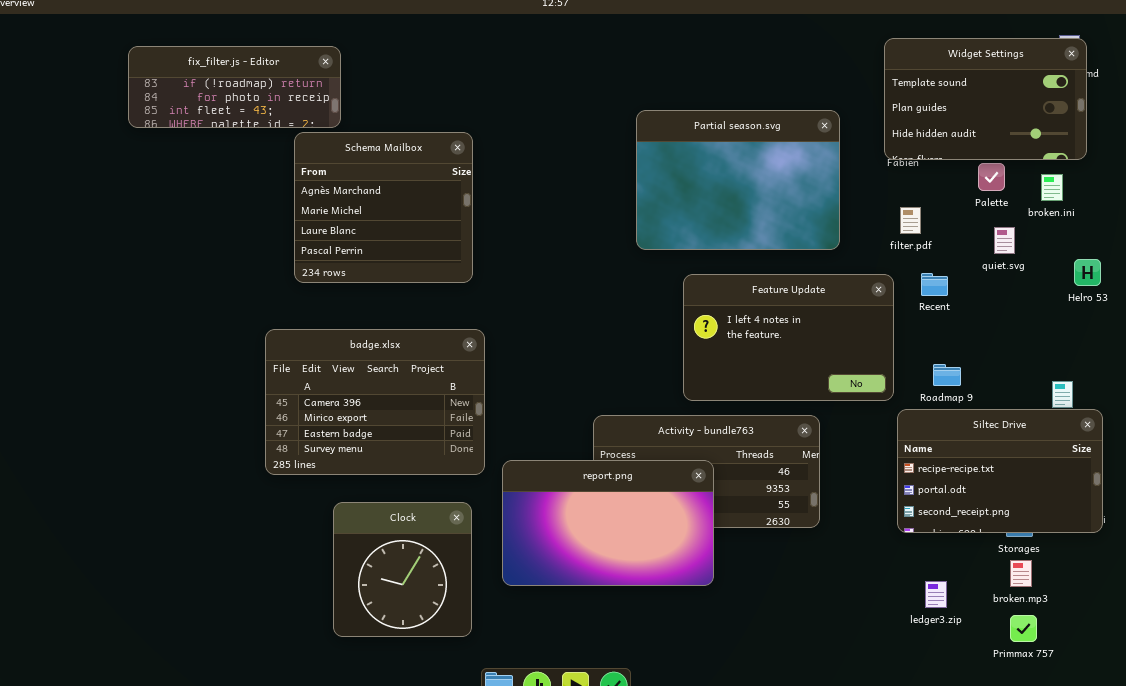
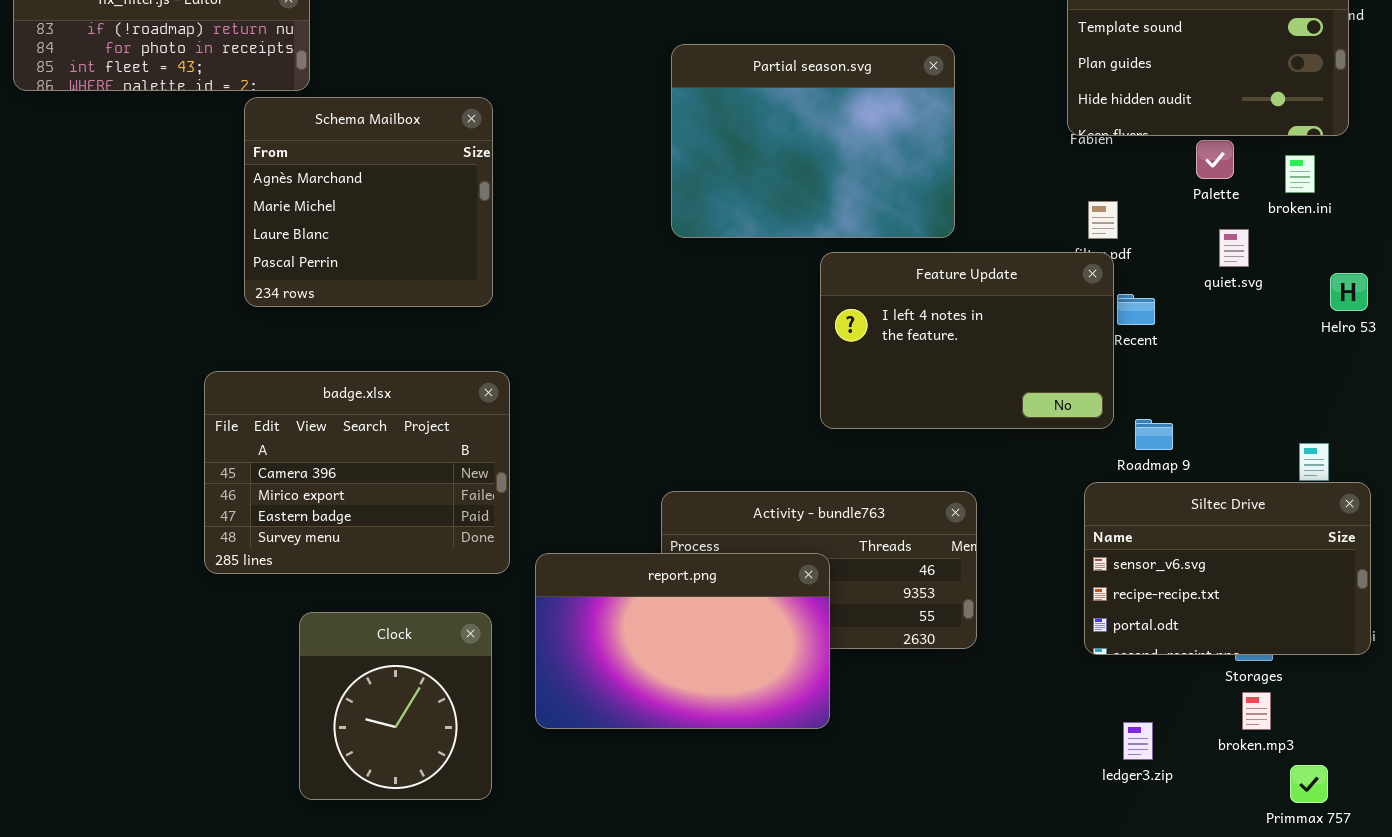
Partial season.svg: [636,110,840,250] -> [671,44,955,238], moved
Feature Update: [683,274,894,401] -> [820,252,1114,429], moved
Siltec Drive: [897,409,1103,533] -> [1084,482,1371,655], scrolled up 1 row
Primmax 757: [1010,615,1037,642] -> [1290,765,1328,803], moved

